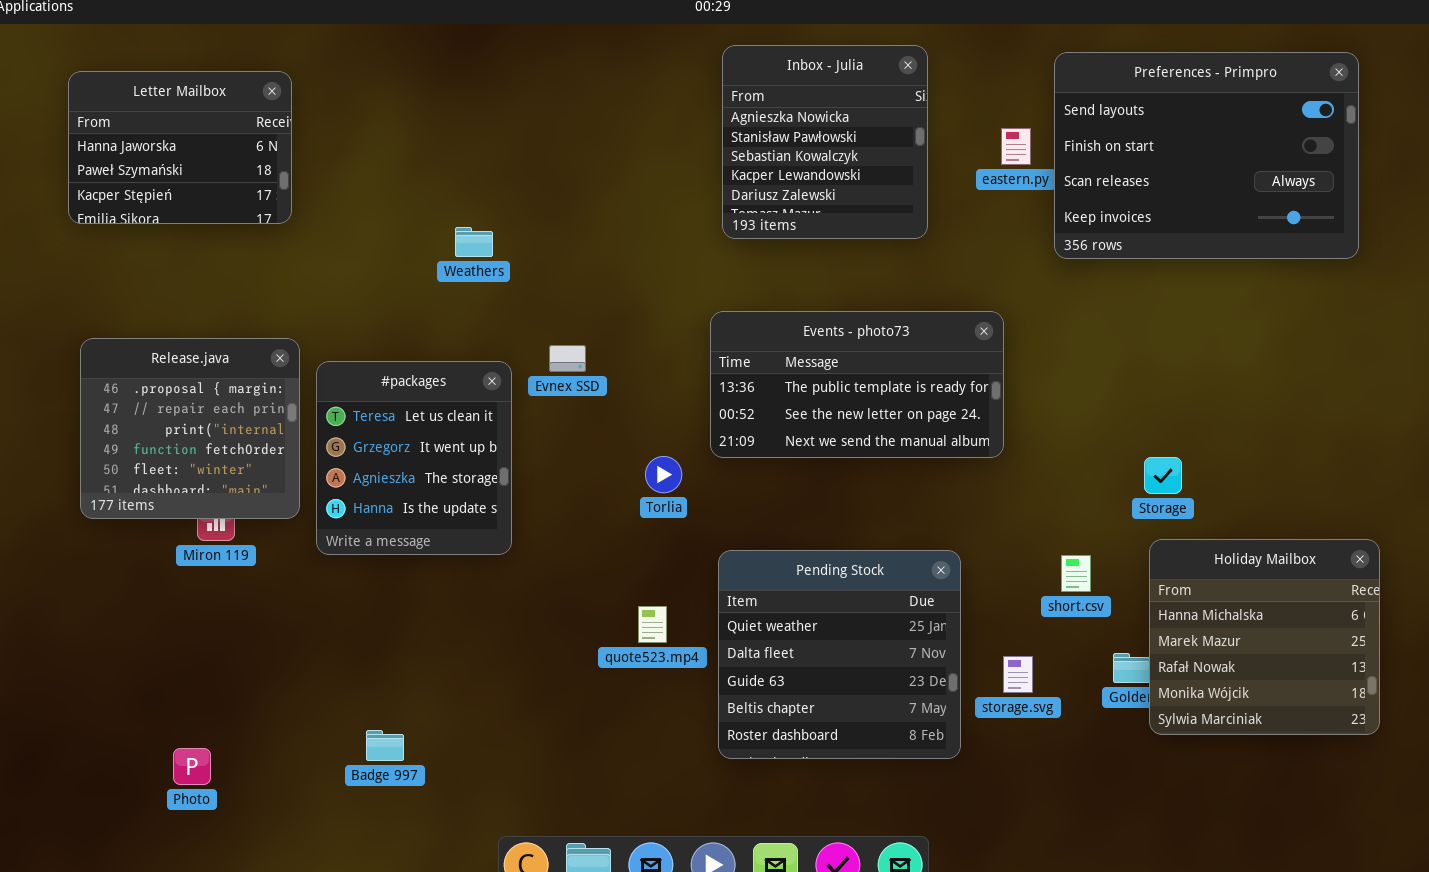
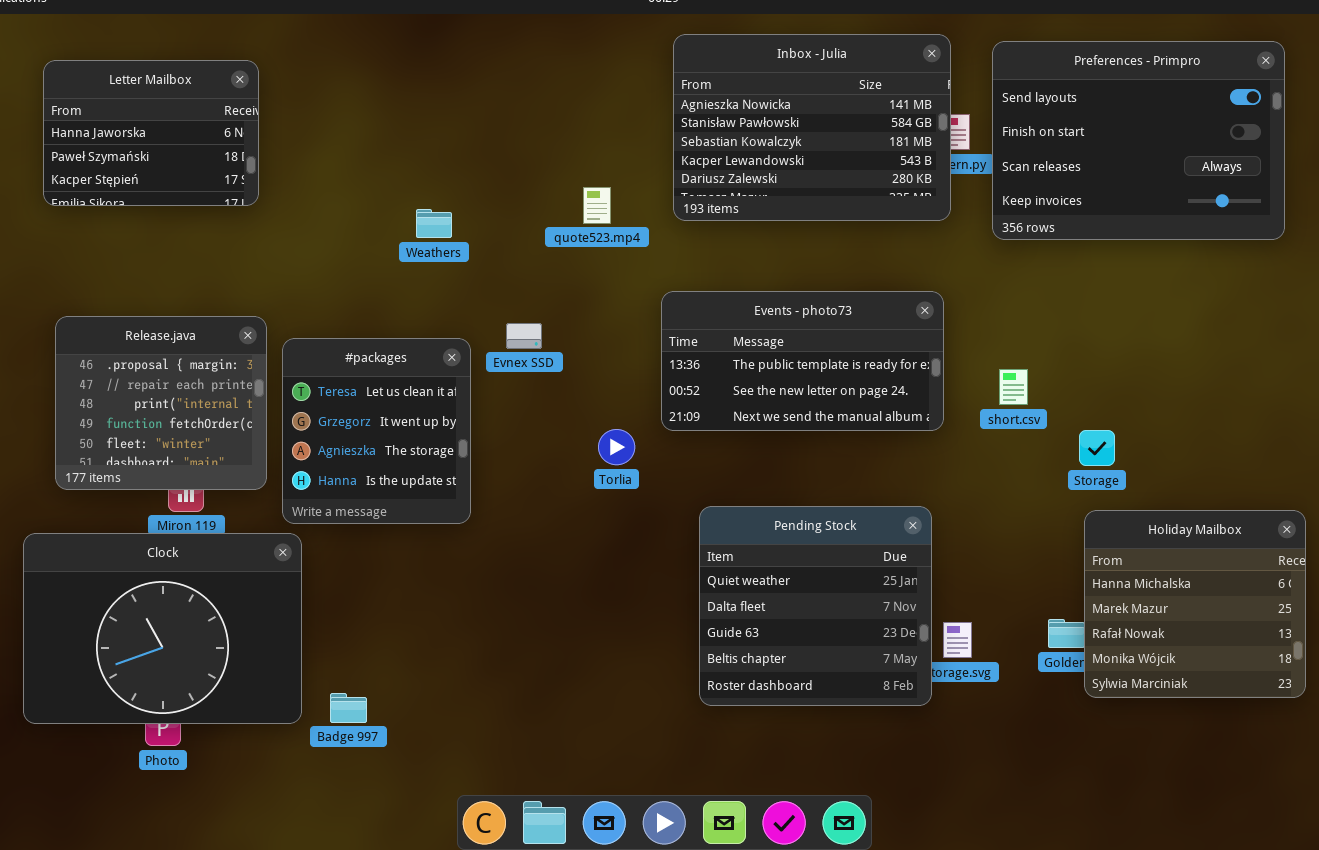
Inbox - Julia: [722,45,928,239] -> [673,34,951,221], resized
Pending Stock: [718,550,961,759] -> [699,506,932,706], moved
short.csv: [1061,555,1091,592] -> [999,369,1028,405], moved
Clock: none -> [23,533,302,724], opened
quote523.mp4: [638,606,667,643] -> [583,187,611,224], moved

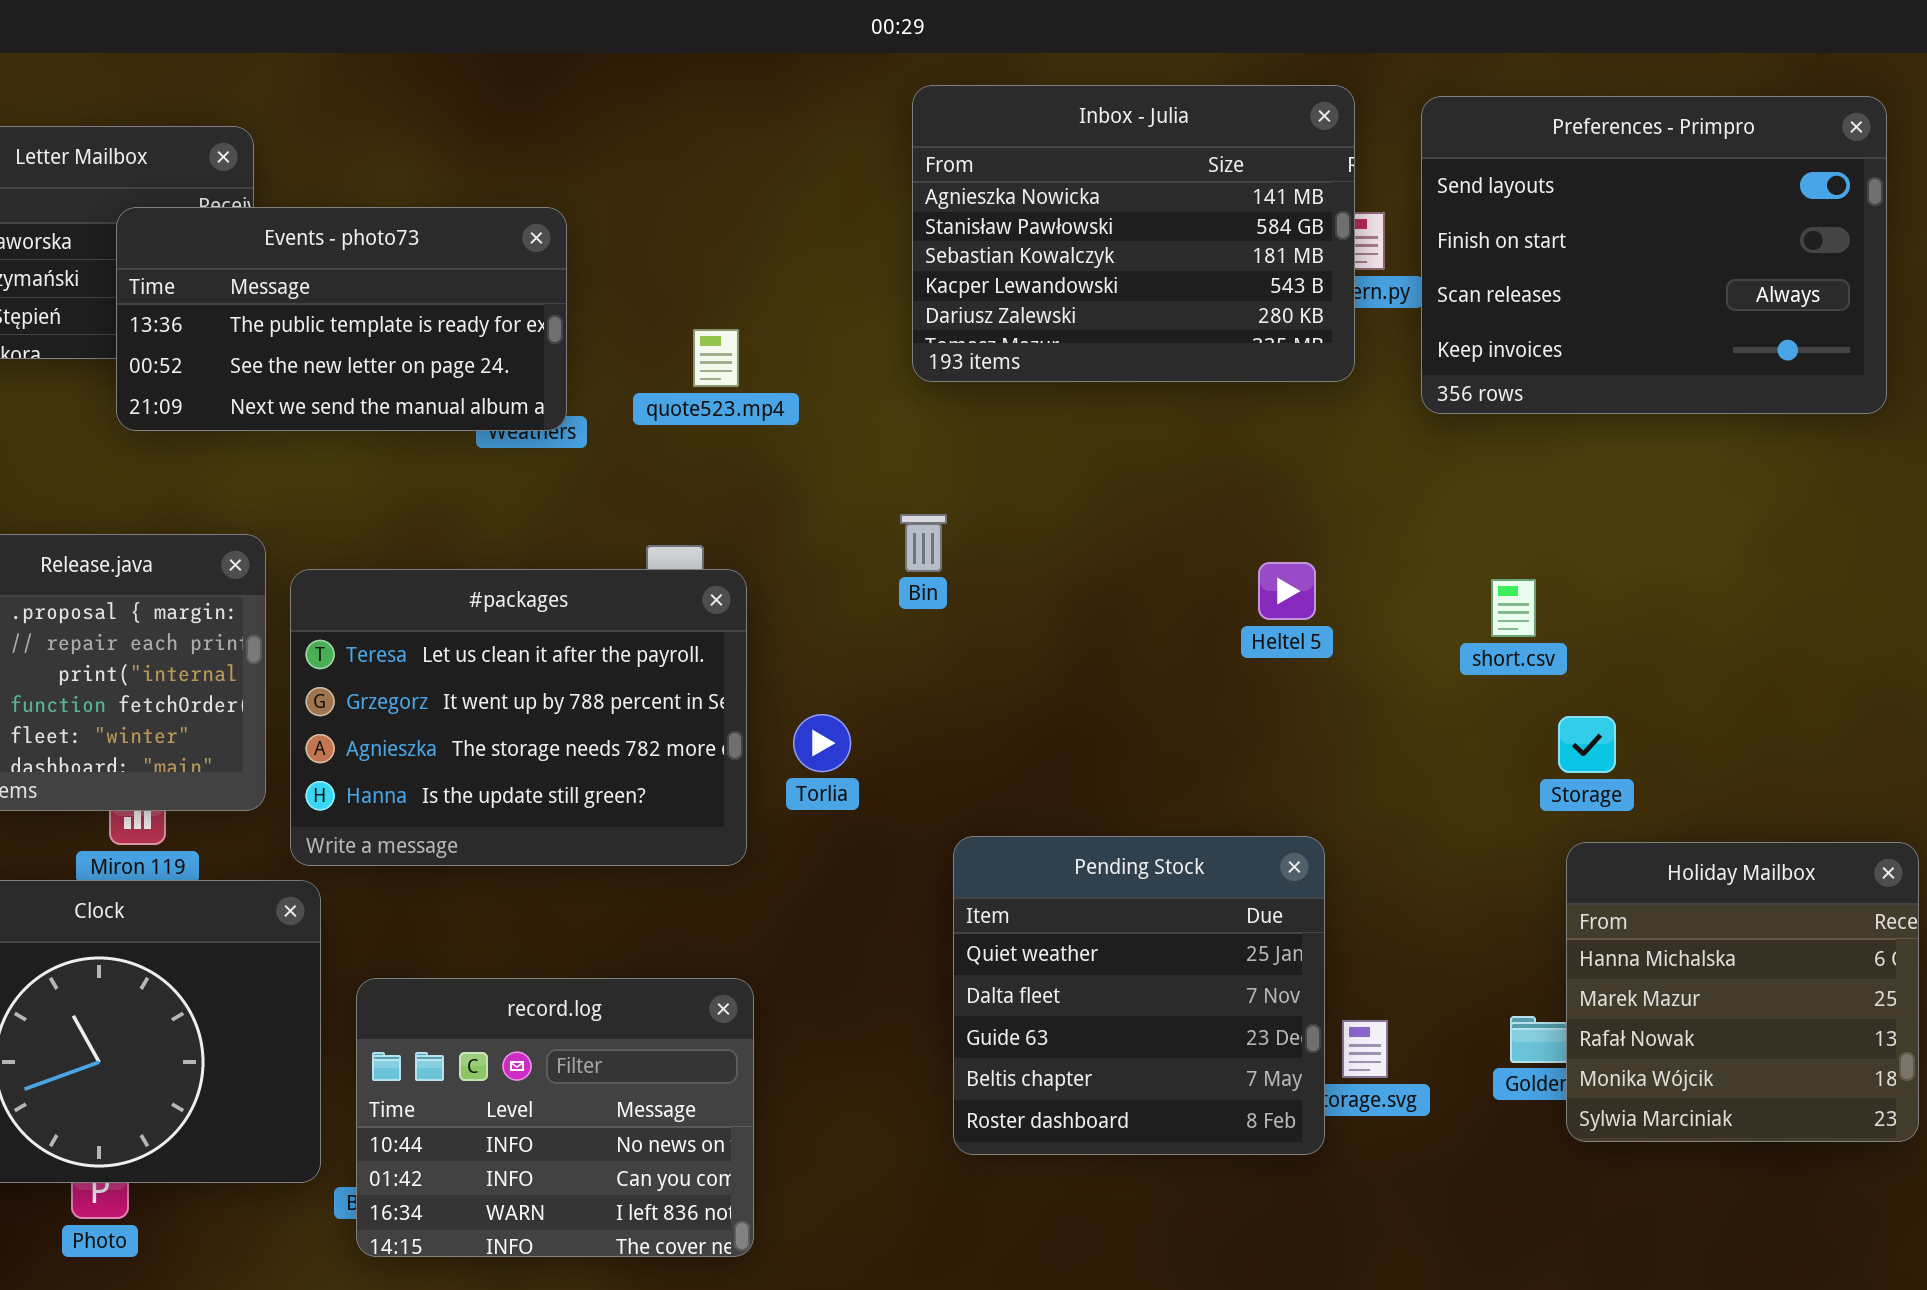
quote523.mp4: [583,187,611,224] -> [693,329,739,387], moved
Events - photo73: [661,291,944,431] -> [116,207,567,431], moved
#packages: [282,338,471,524] -> [290,569,747,866], resized
short.csv: [999,369,1028,405] -> [1491,579,1536,637], moved
record.log: none -> [356,978,754,1257], opened

